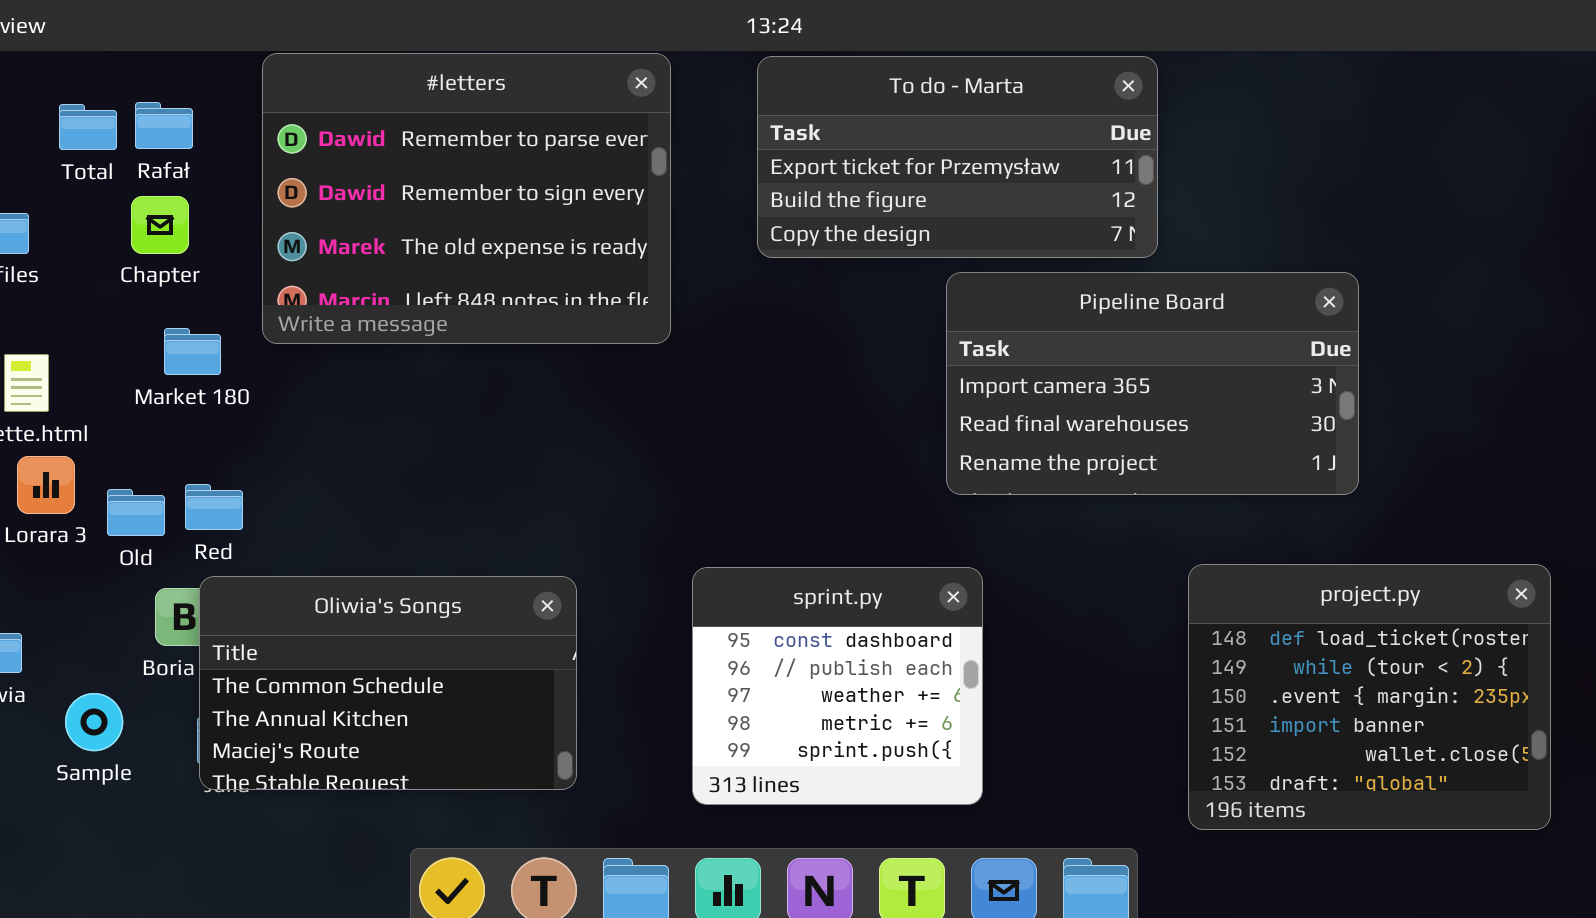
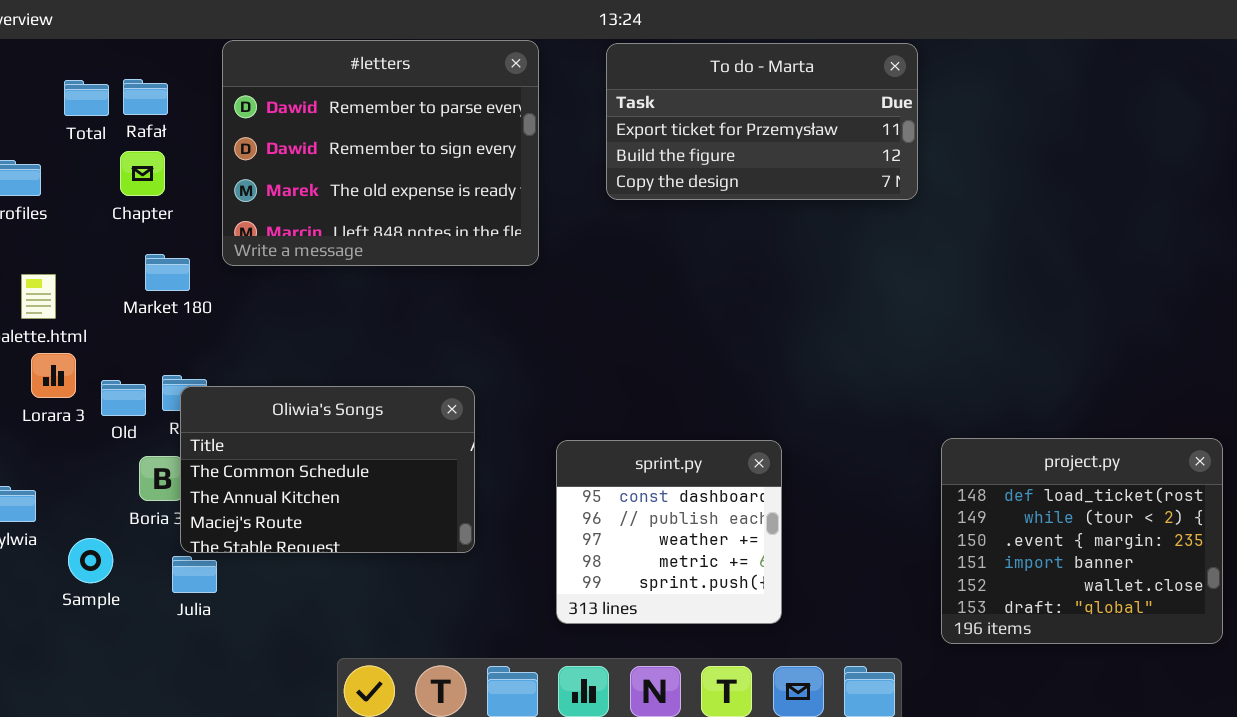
Pipeline Board: [946,272,1359,495] -> none, closed
Oliwia's Songs: [199,576,577,790] -> [180,386,475,553], moved

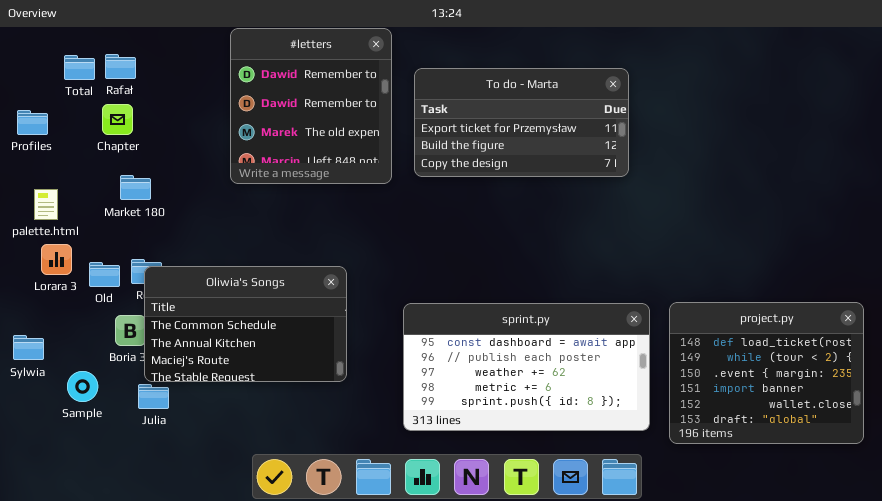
#letters: [222,40,539,266] -> [230,28,392,184], resized
To do - Marta: [606,43,918,200] -> [414,68,629,177], moved
sprint.py: [556,440,782,624] -> [403,303,650,431], resized

